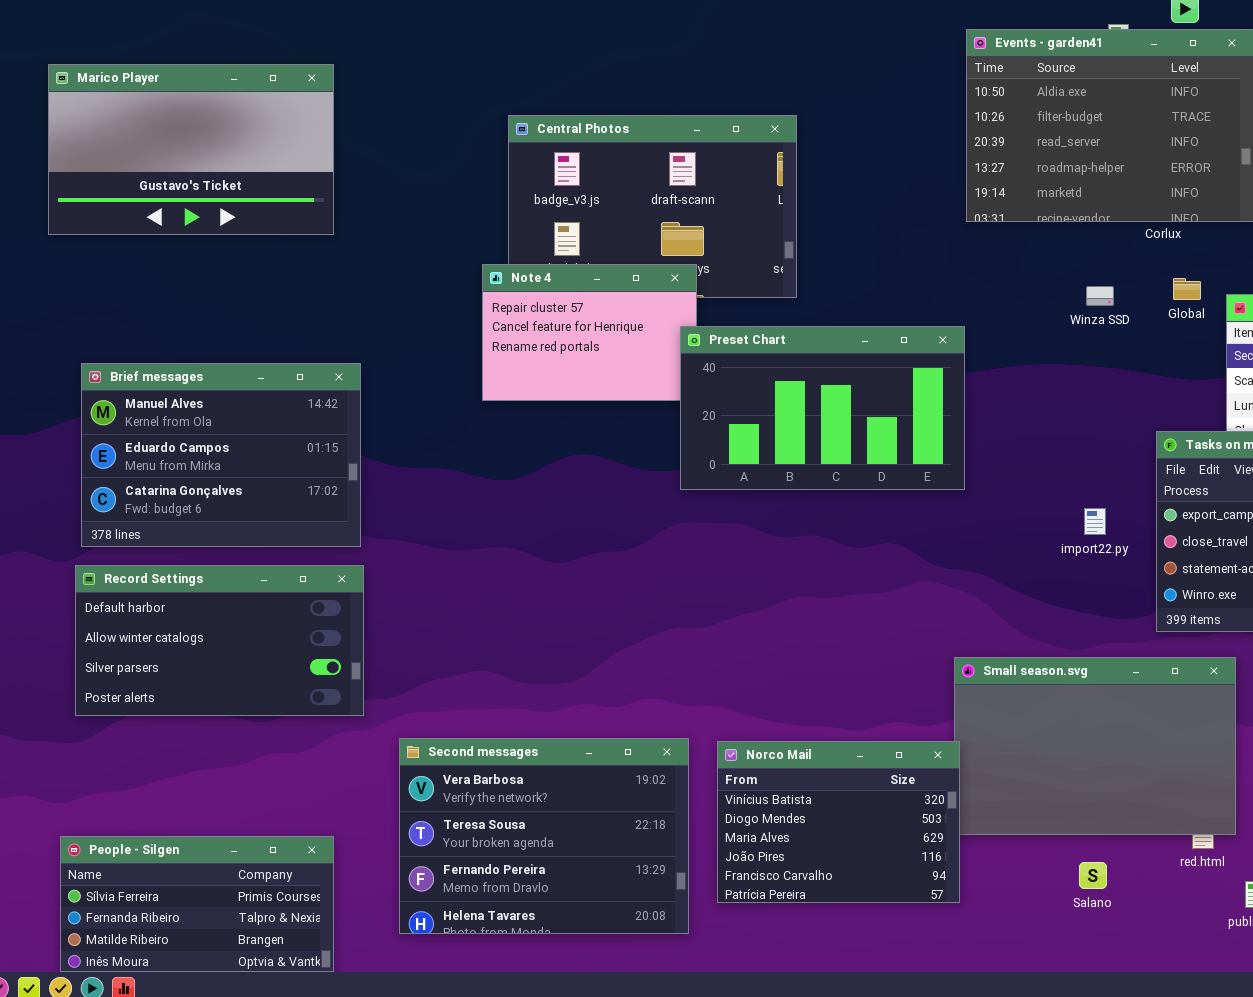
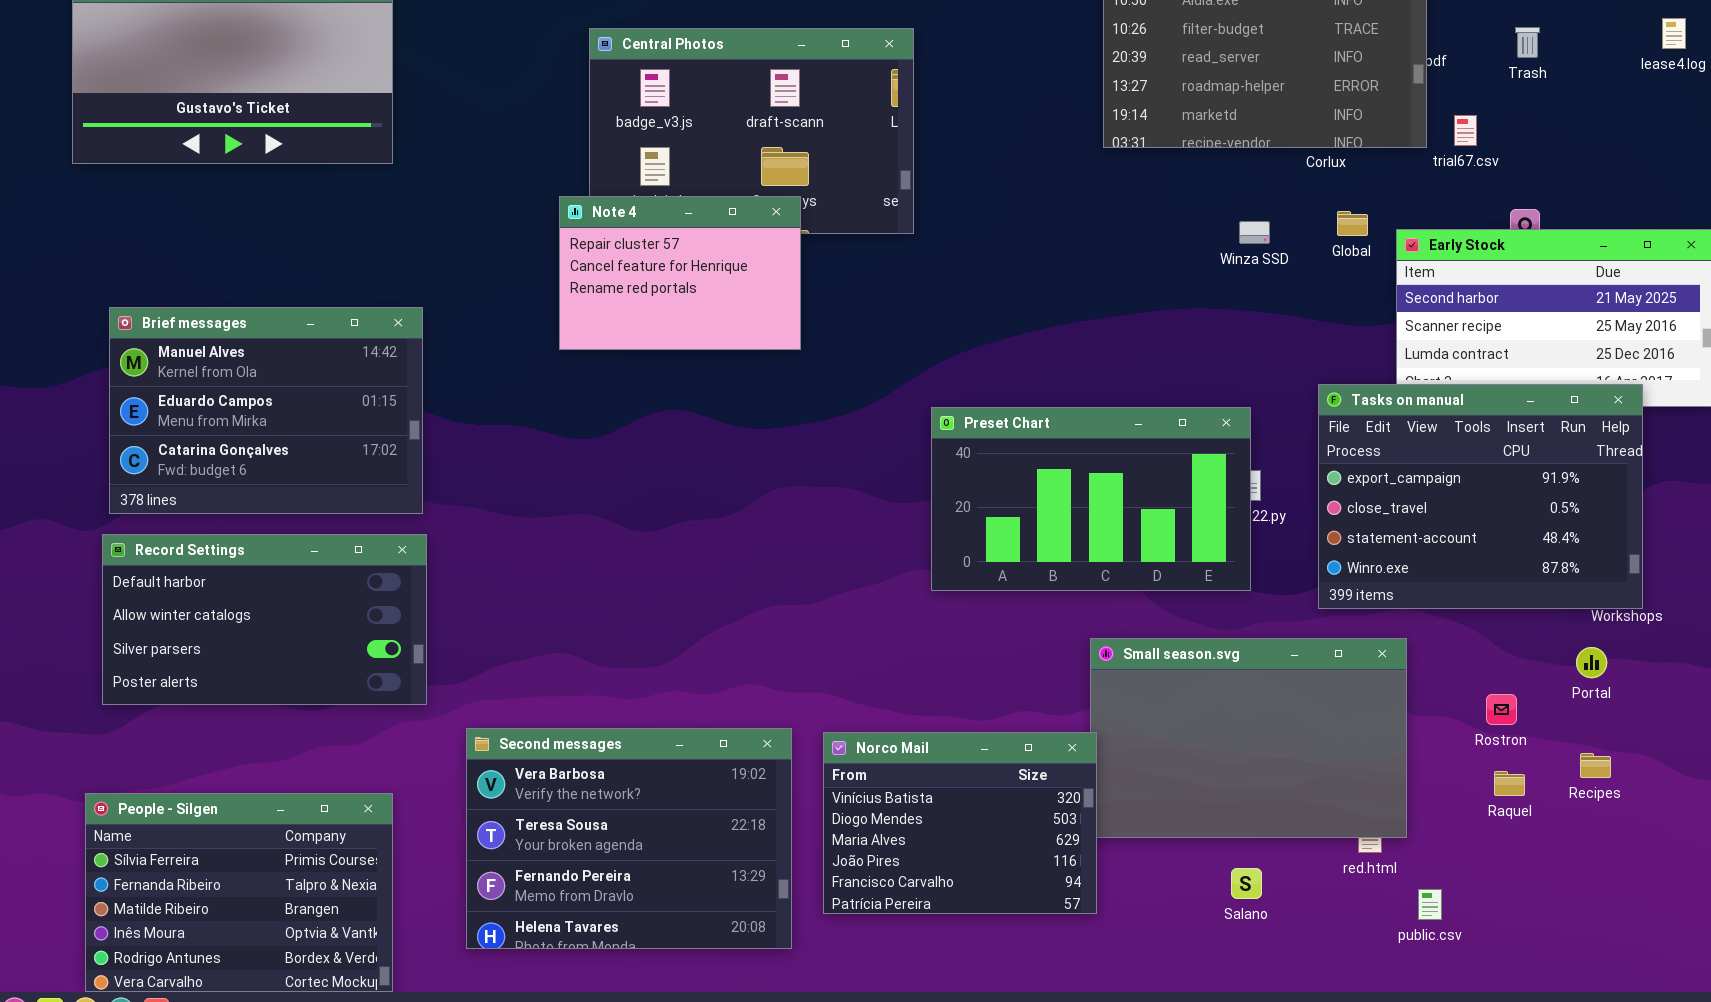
Preset Chart: [680,326,965,490] -> [931,407,1251,591], moved
People - Silgen: [60,836,334,972] -> [85,793,393,992], resized

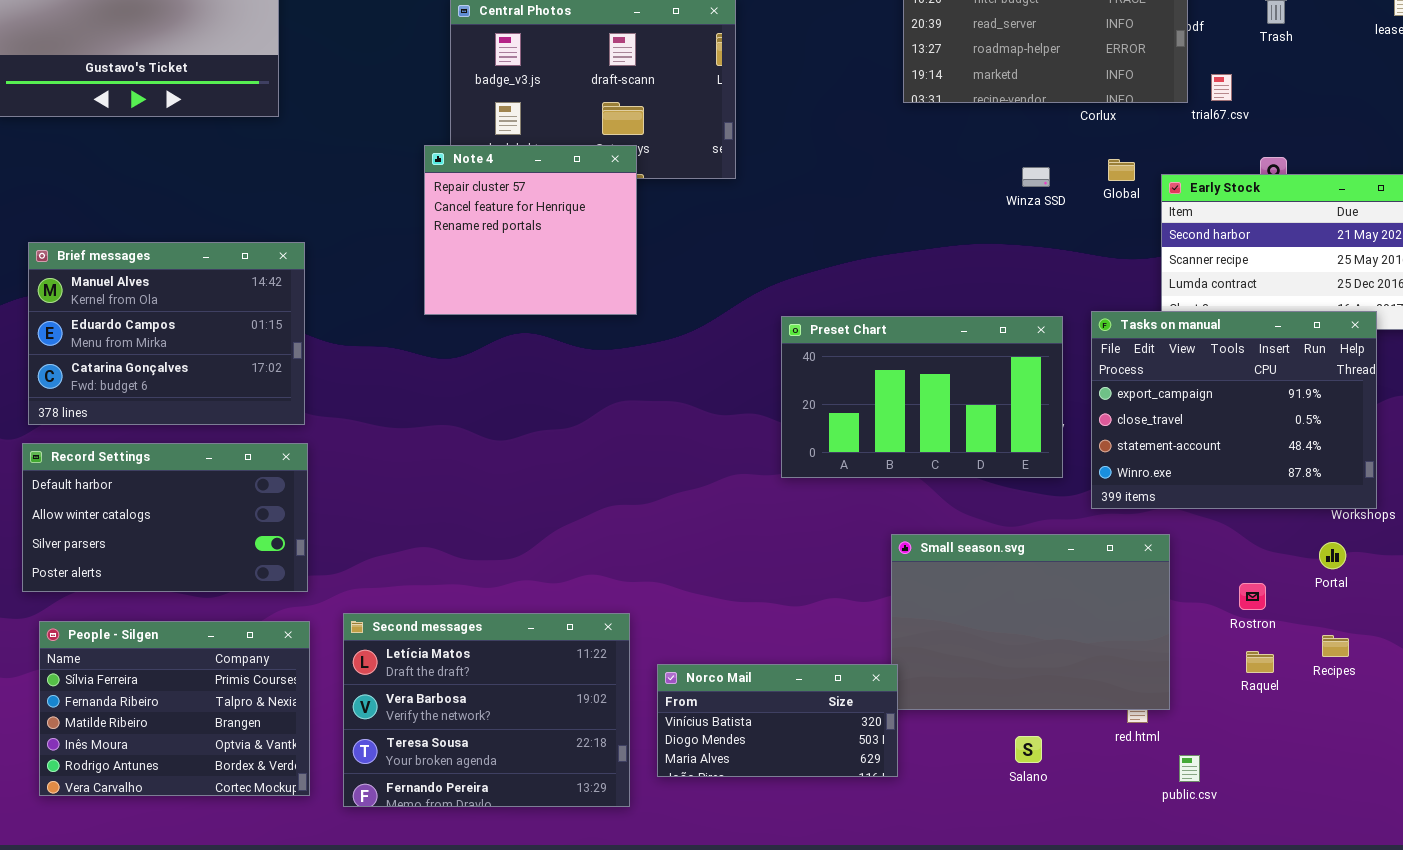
Note 4: [559,196,801,350] -> [424,145,637,315], resized
Preset Chart: [931,407,1251,591] -> [781,316,1063,478], moved
Second messages: [466,728,792,949] -> [343,613,630,807], scrolled up 1 row
Norco Mail: [823,732,1097,914] -> [657,664,898,777], resized
People - Silgen: [85,793,393,992] -> [39,621,310,796], moved

